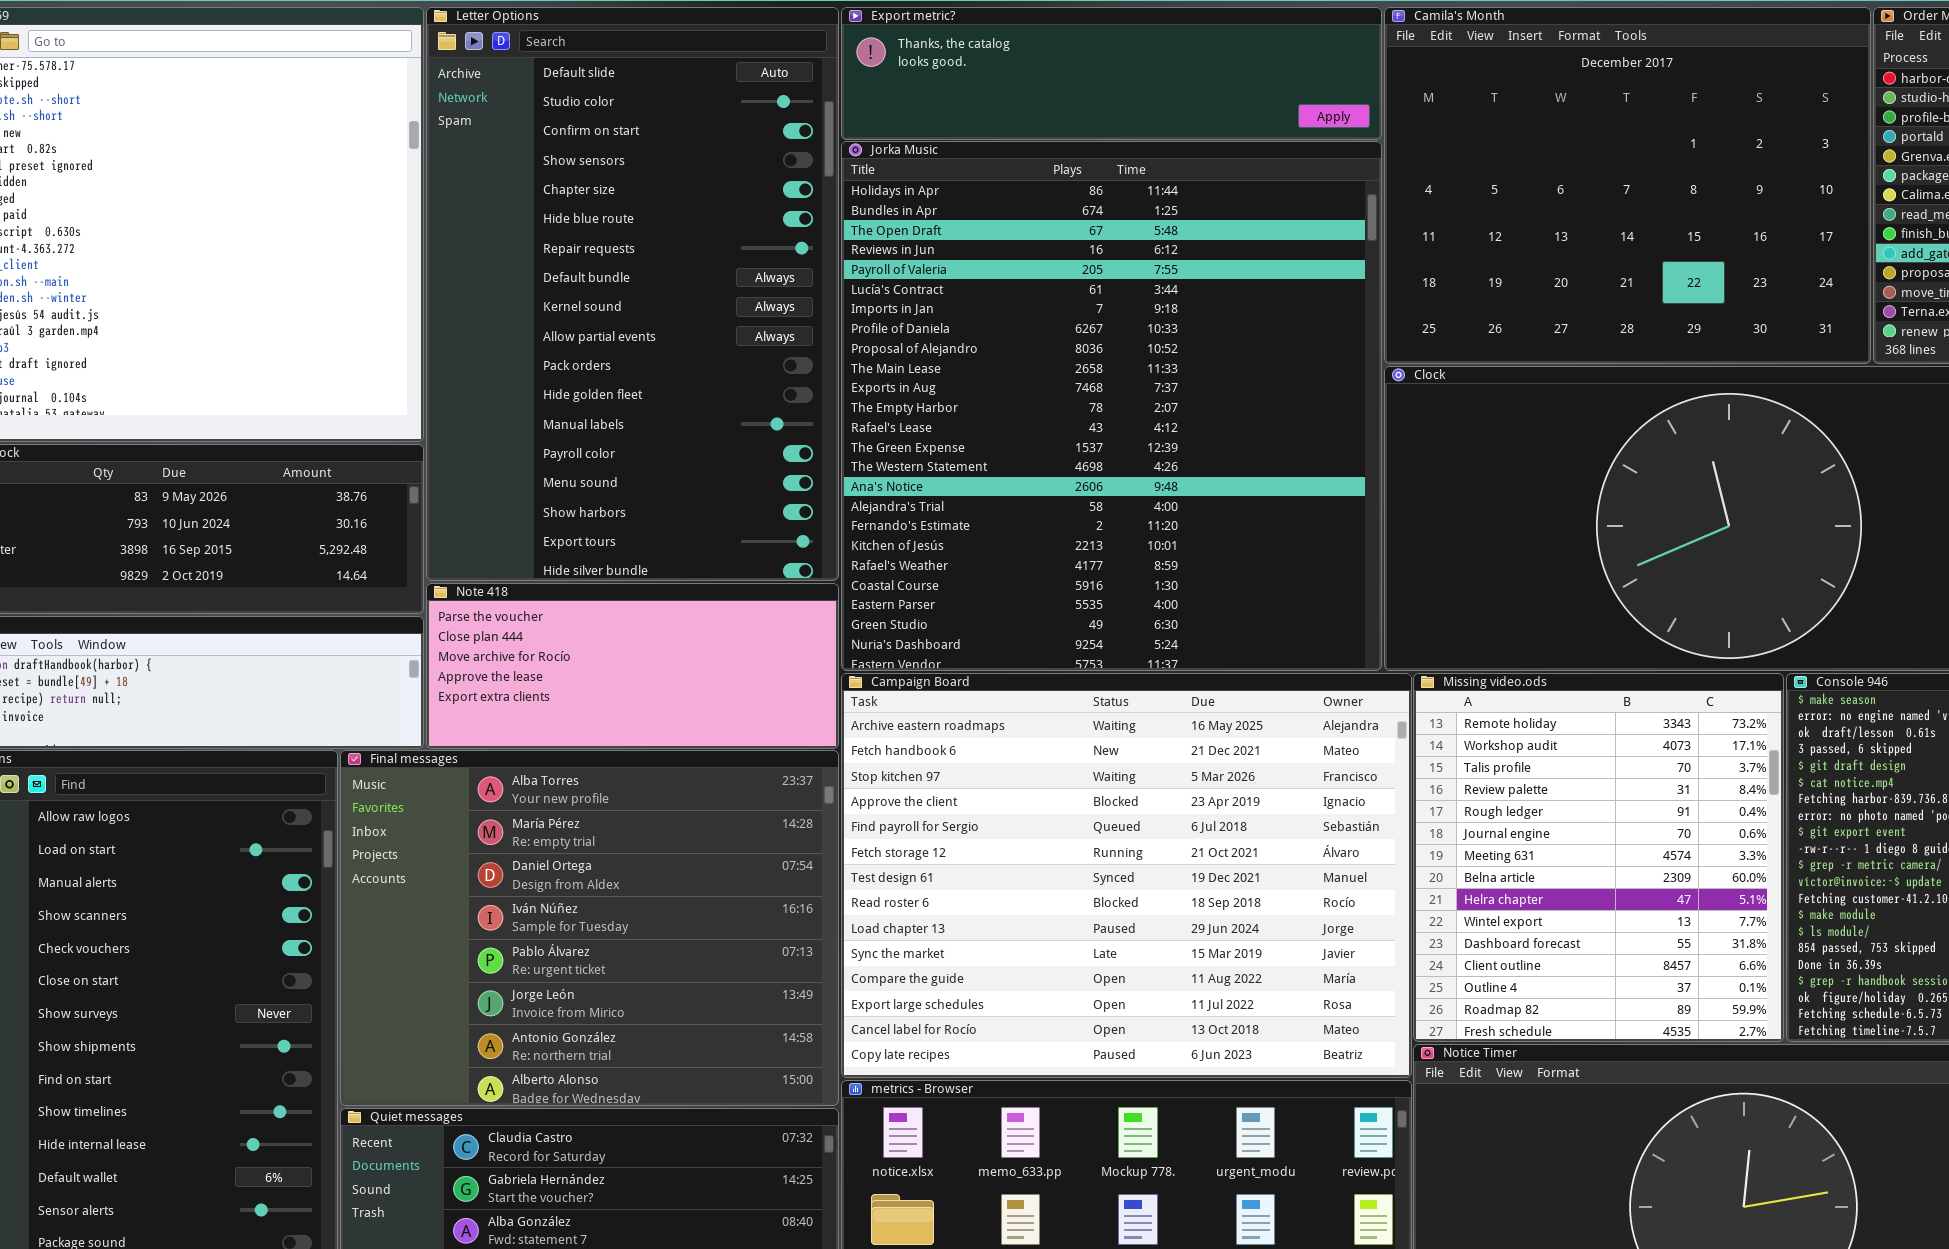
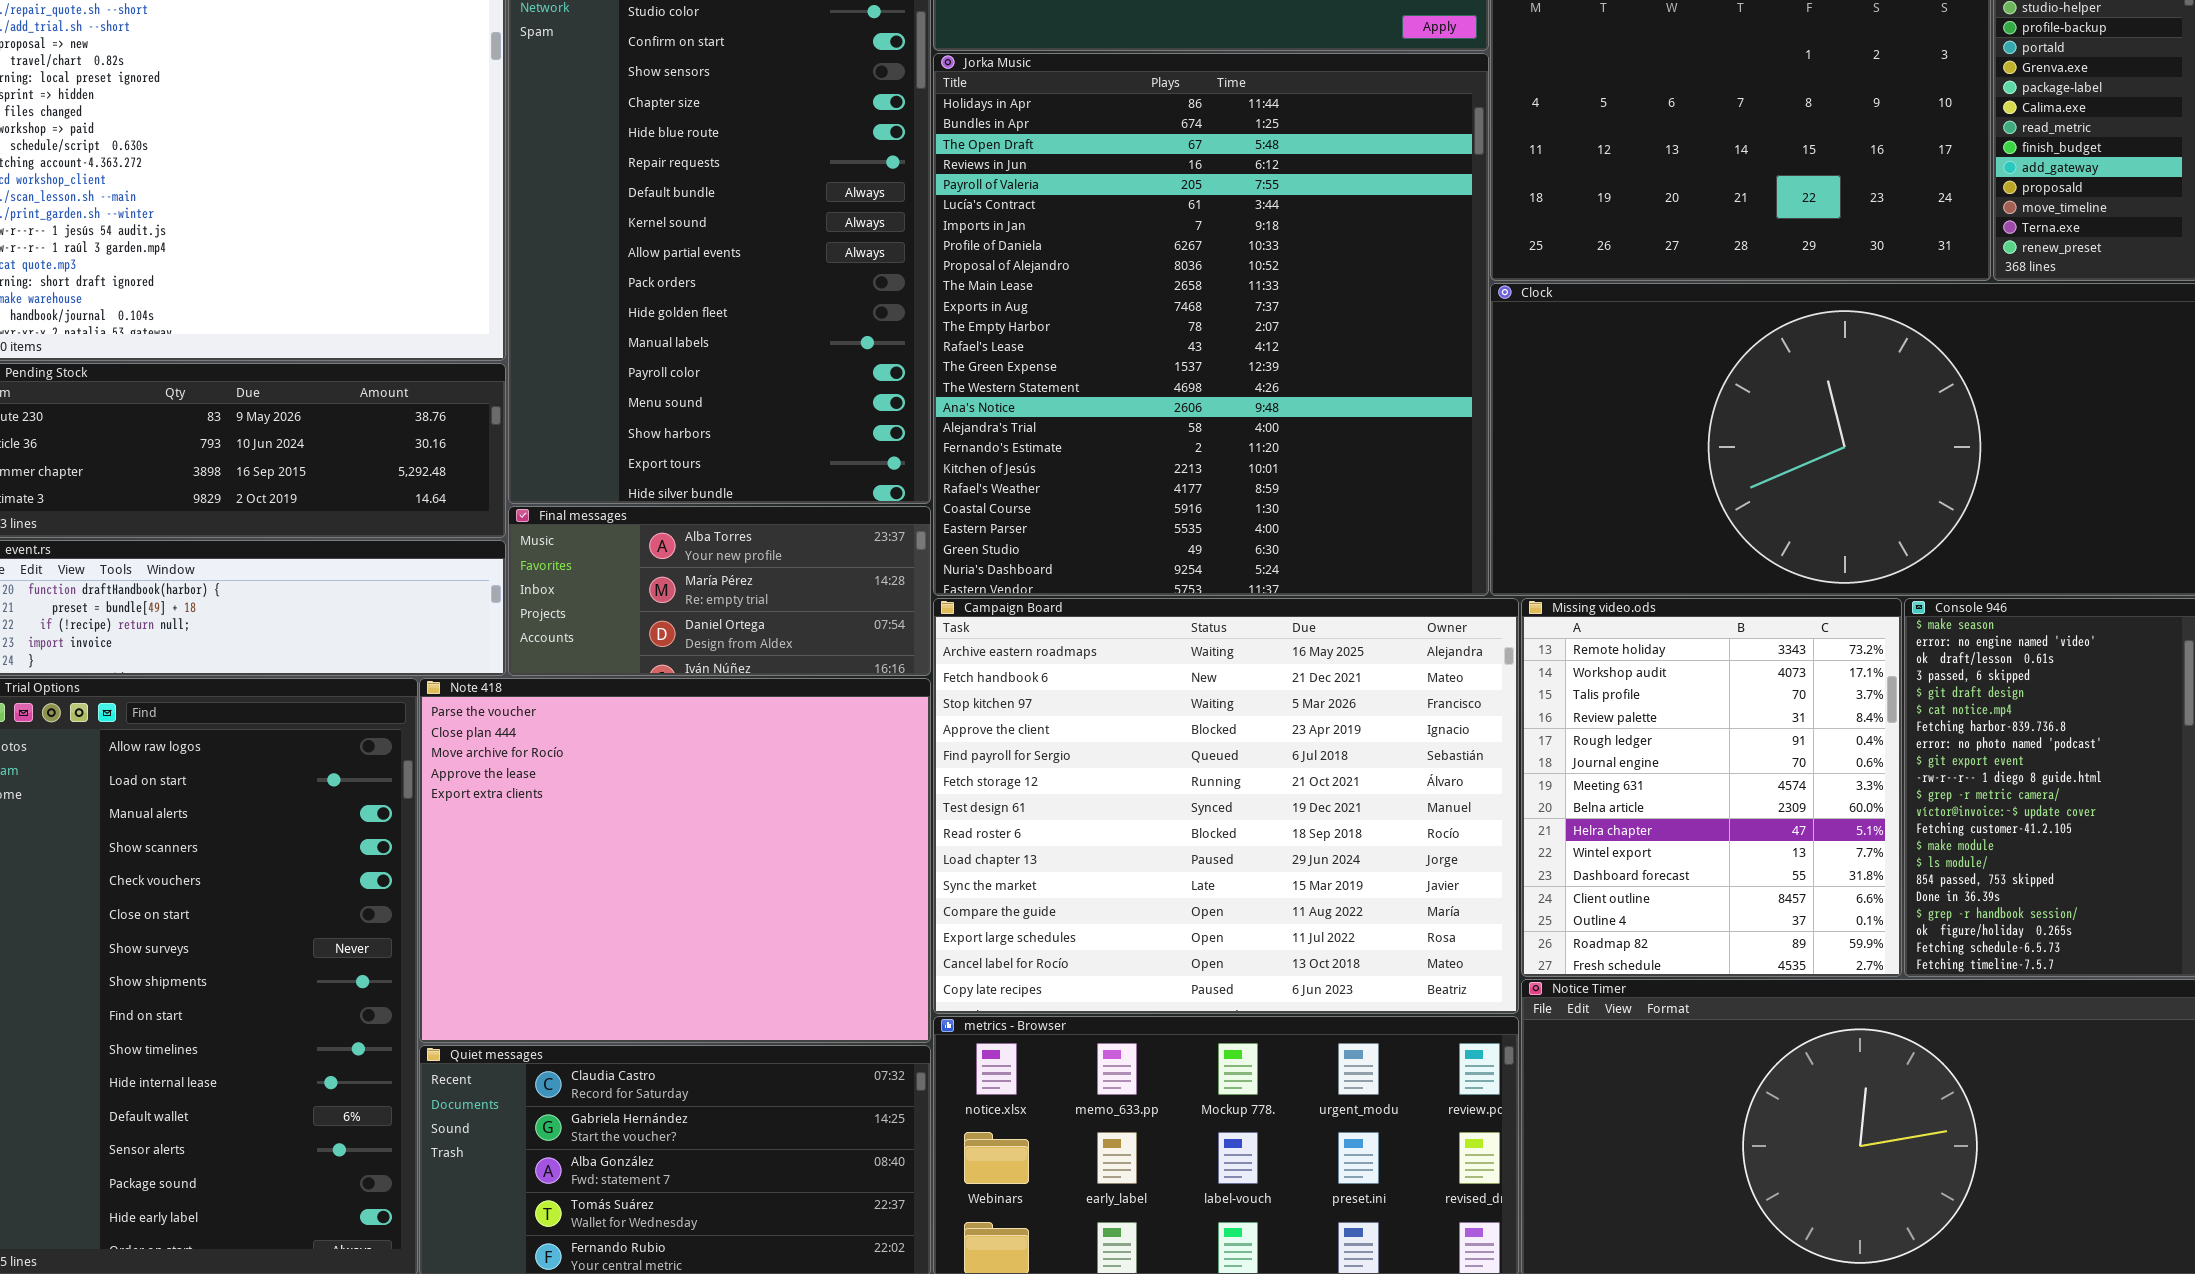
Note 418: [426,583,839,749] -> [419,678,931,1043], moved, resized
Final messages: [340,750,839,1106] -> [508,506,931,676], moved, resized

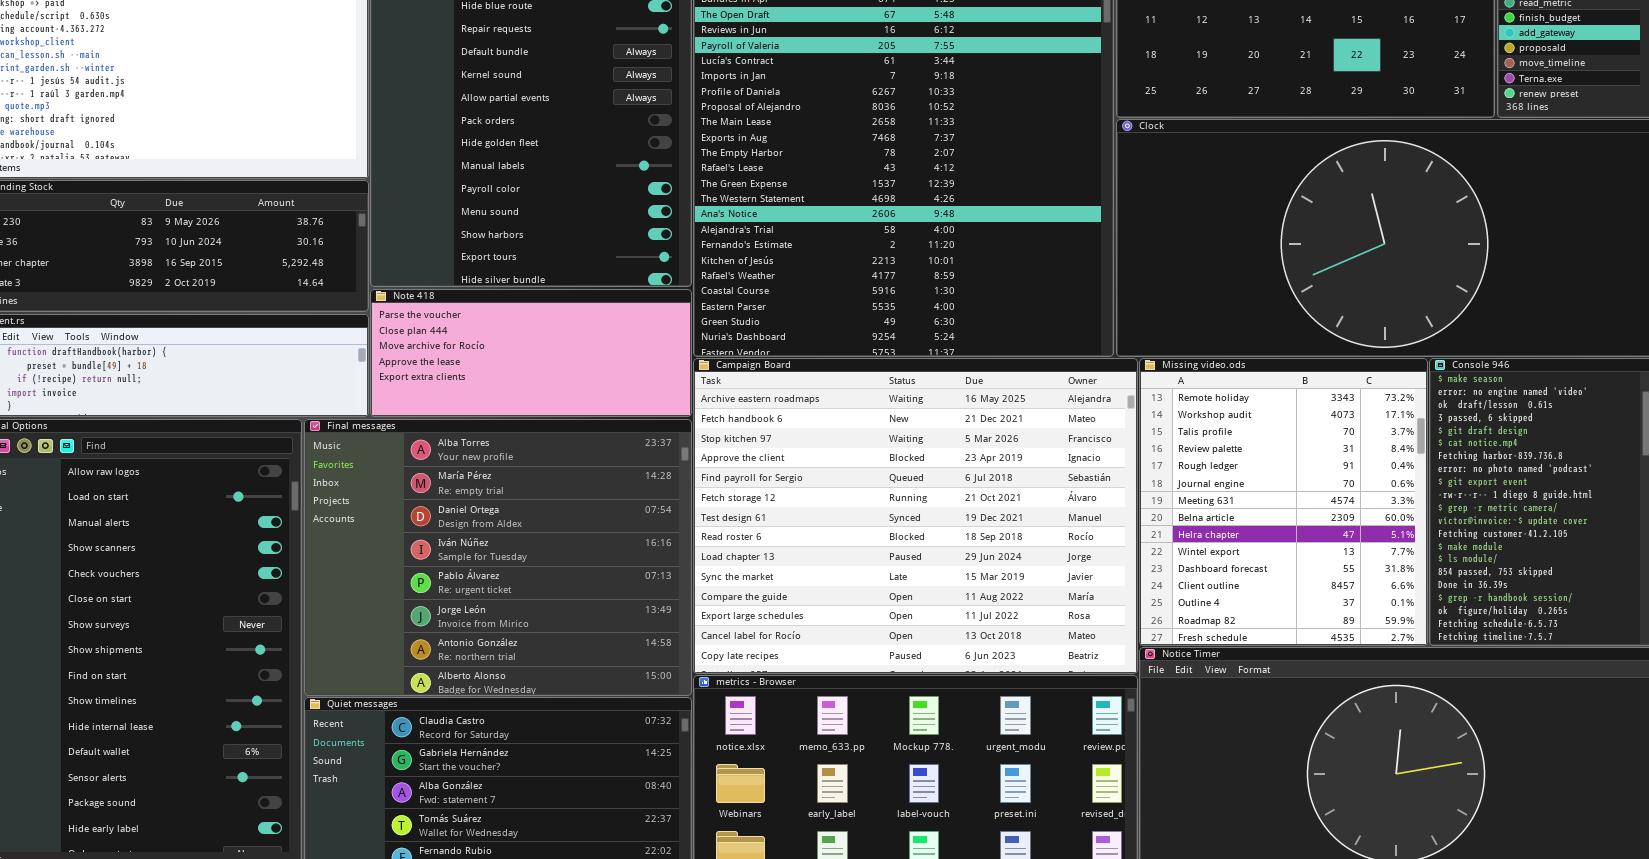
Final messages: [508,506,931,676] -> [304,419,692,696], moved, resized
Note 418: [419,678,931,1043] -> [370,289,692,417], moved, resized

